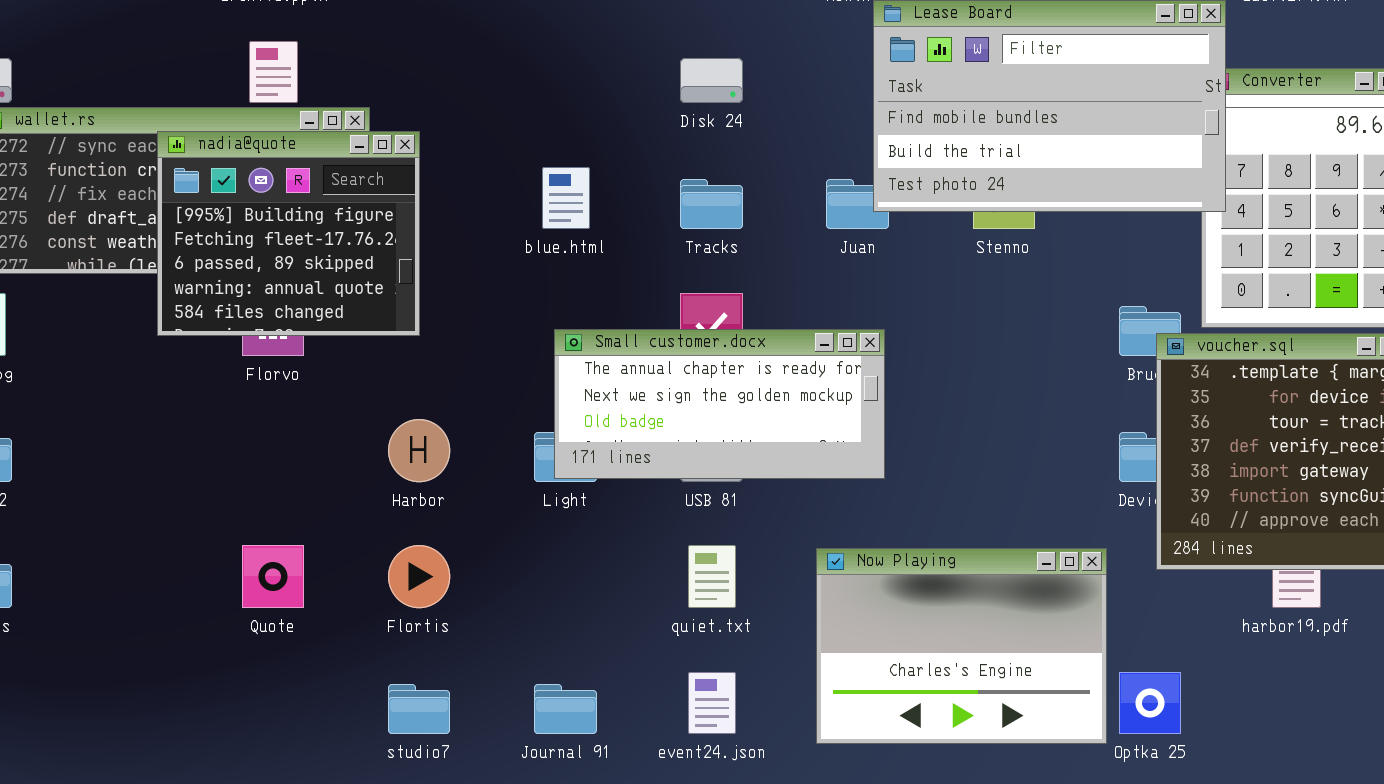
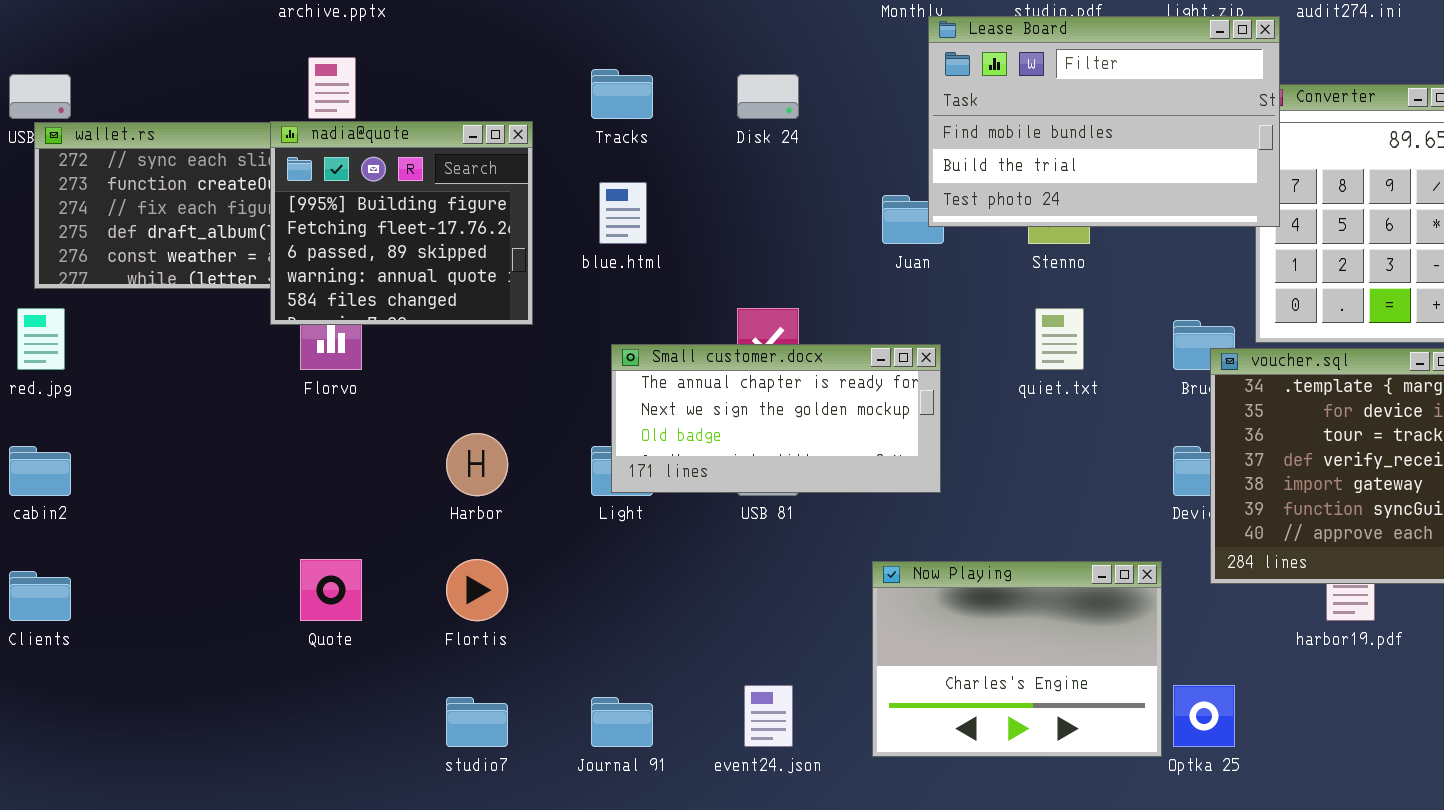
nadia@quote: [157,131,420,336] -> [270,121,533,325], moved
Tracks: [680,179,743,229] -> [591,69,653,119], moved
quiet.txt: [688,545,736,608] -> [1035,308,1084,370], moved

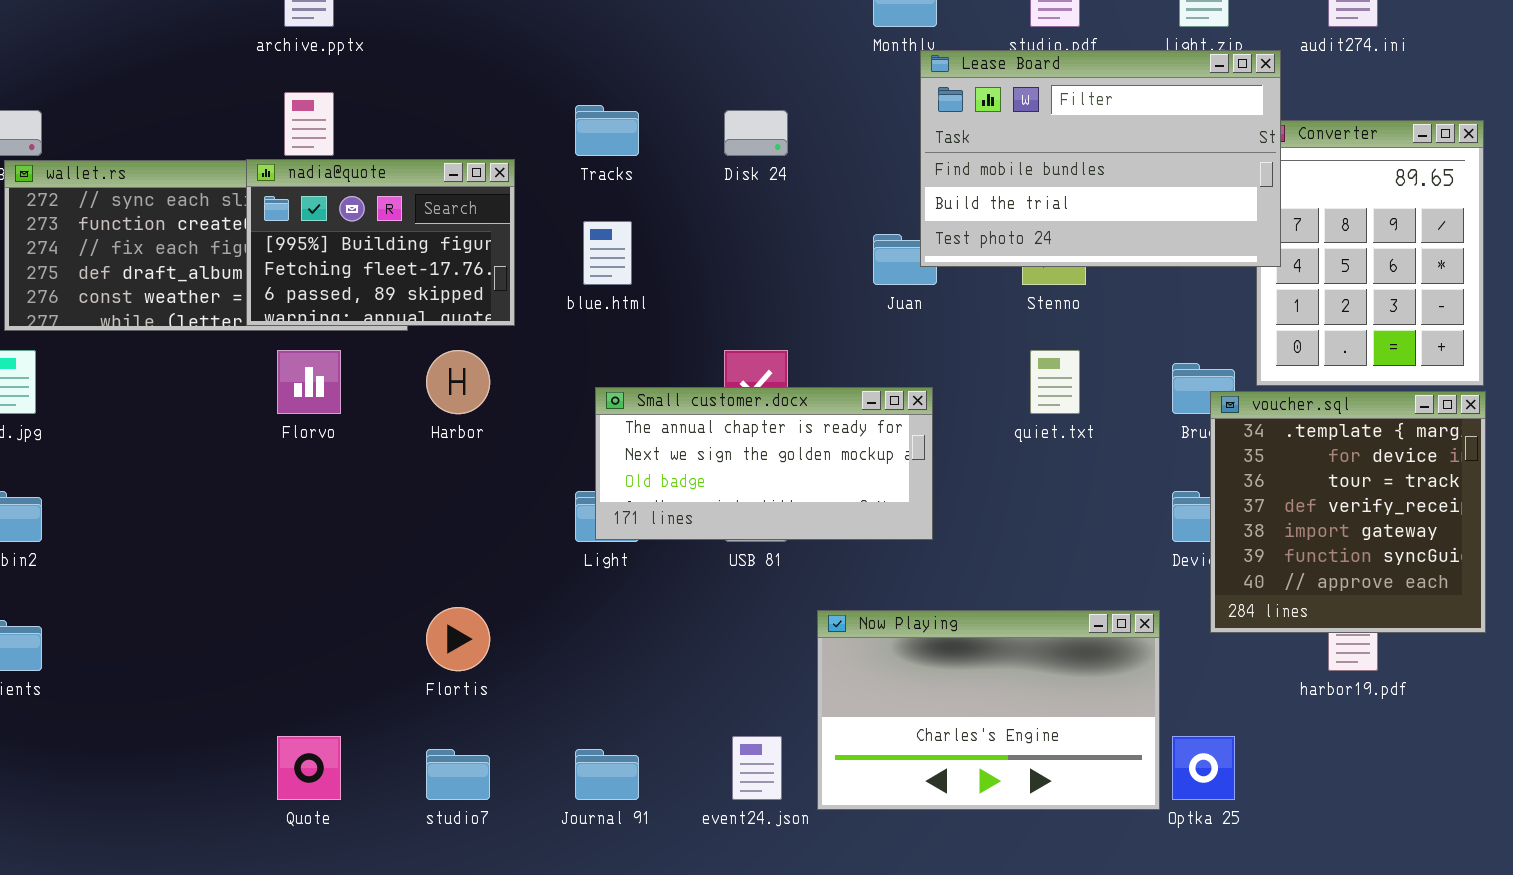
nadia@quote: [270,121,533,325] -> [246,159,515,326], resized
Harbor: [446,433,508,496] -> [426,350,490,414], moved
Quote: [300,559,362,621] -> [277,736,341,800], moved
Now Playing: [872,561,1162,757] -> [817,610,1160,810], resized

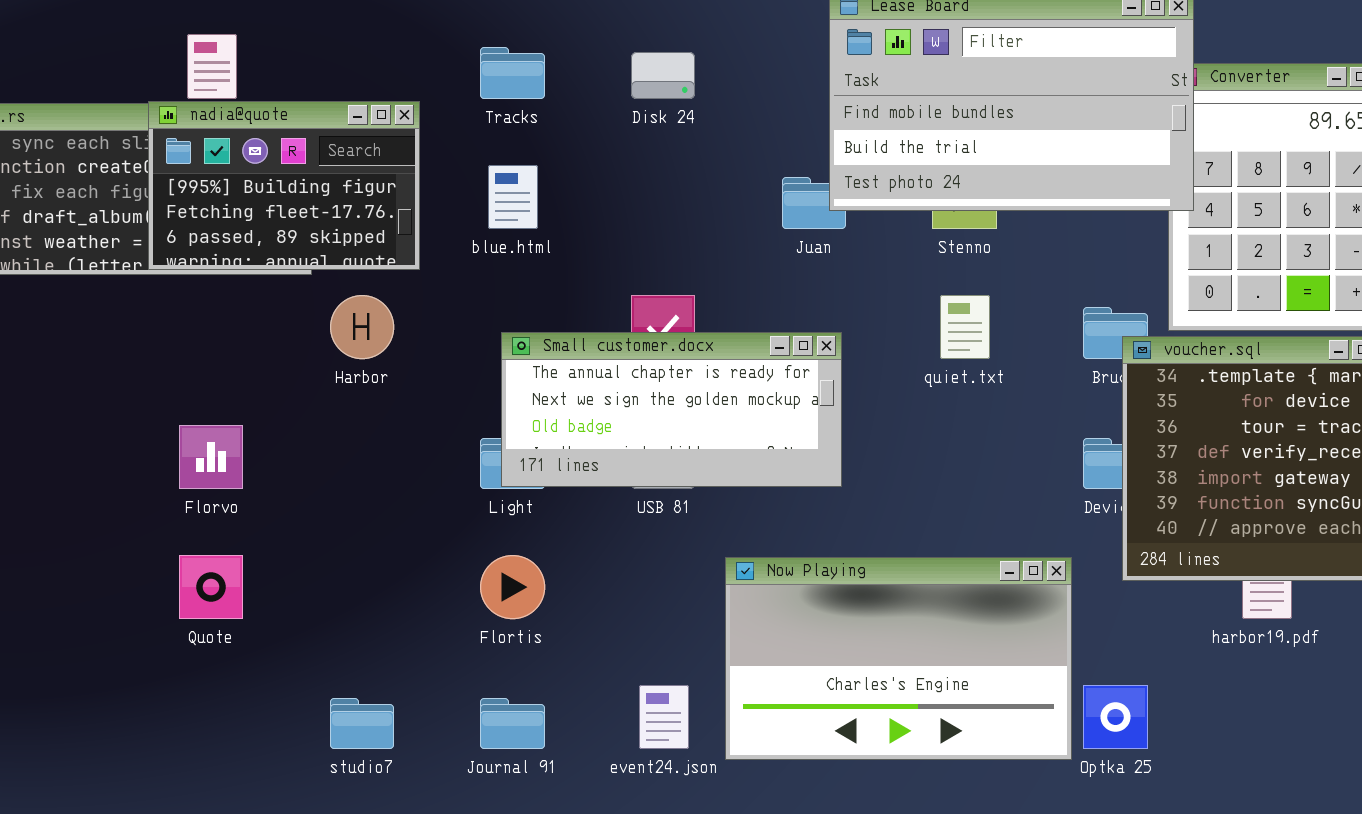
Florvo: [277,350,341,414] -> [179,425,243,489], moved
Flortis: [426,607,490,671] -> [480,555,545,619], moved
Quote: [277,736,341,800] -> [179,555,243,619], moved

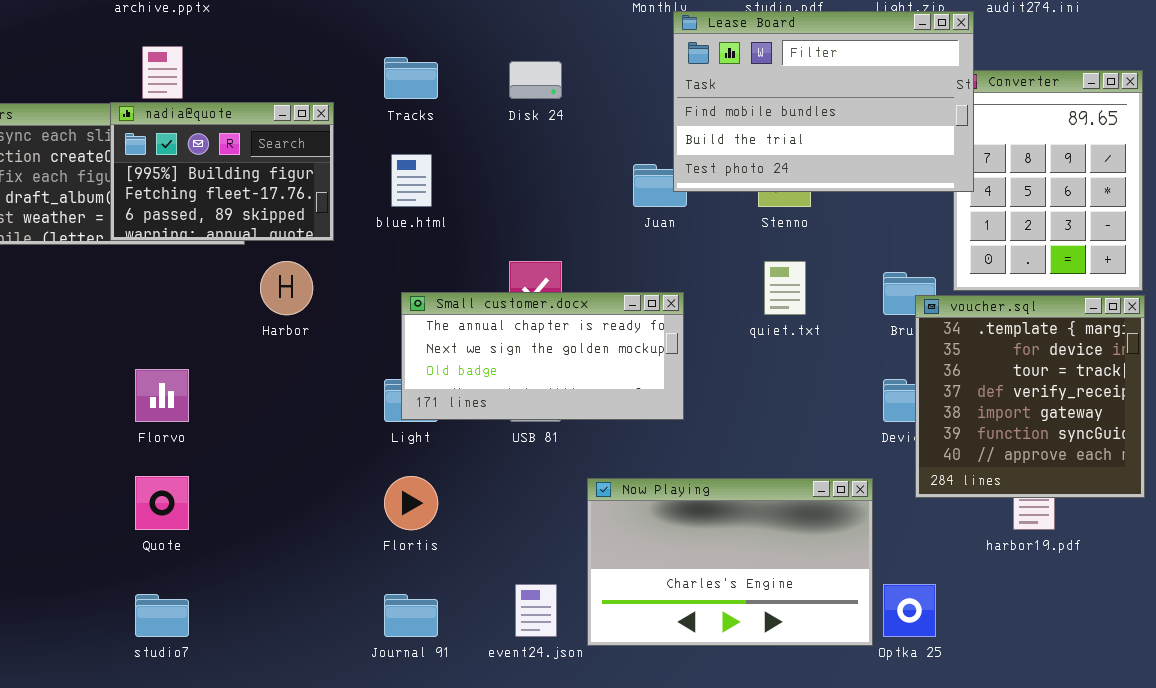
studio7: [330,698,394,749] -> [135,594,189,637], moved

